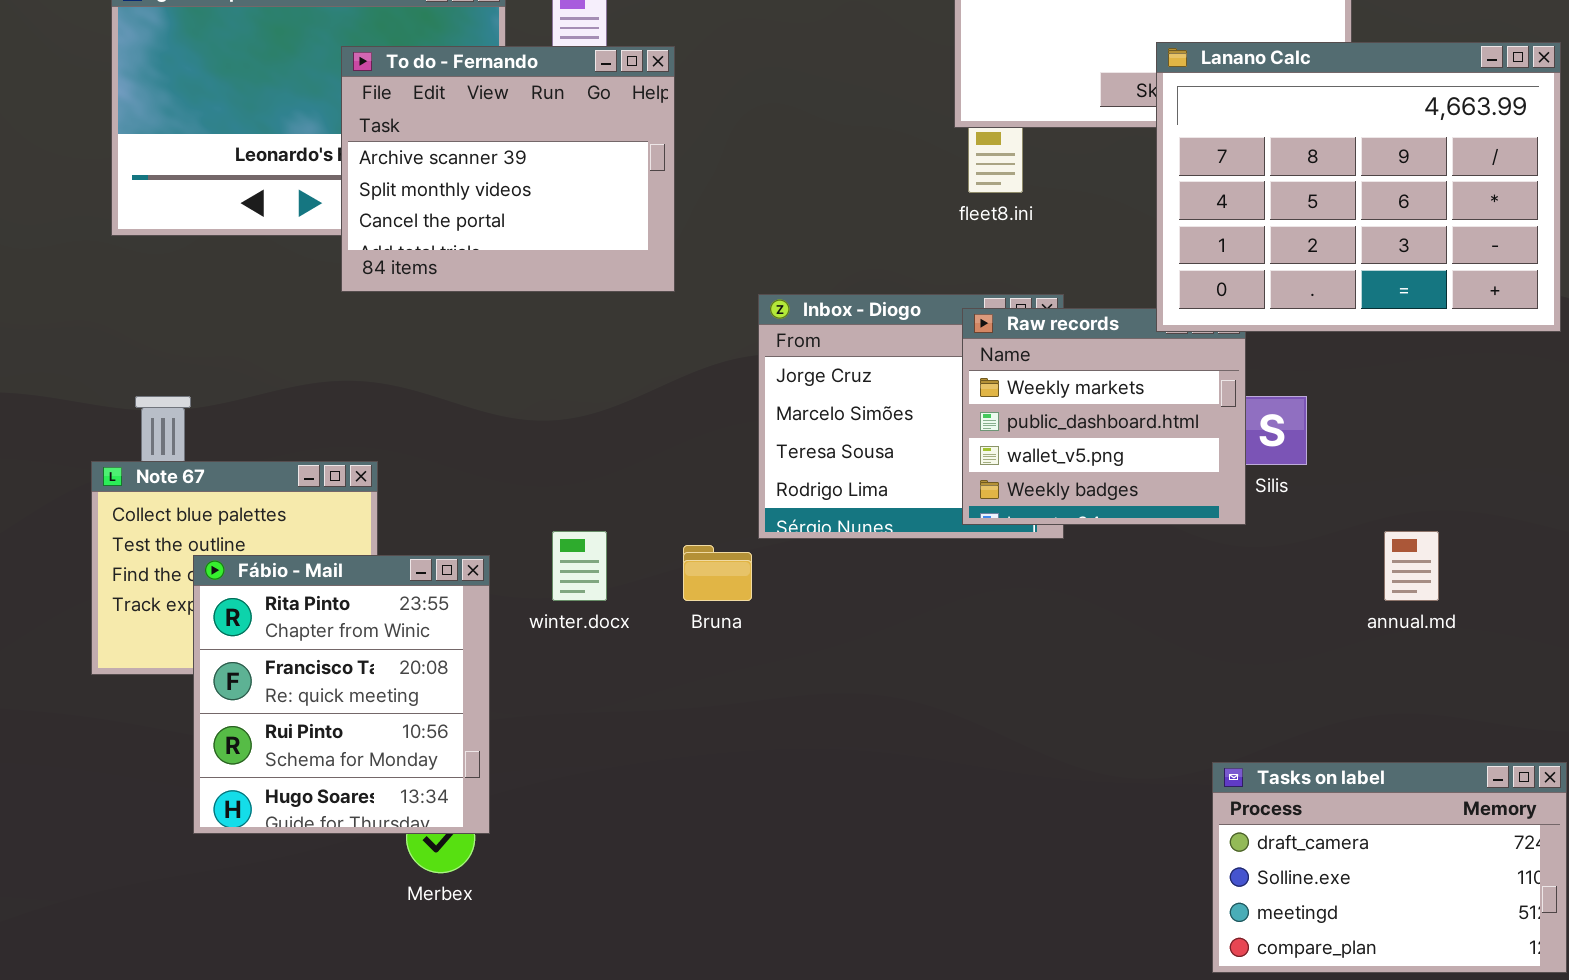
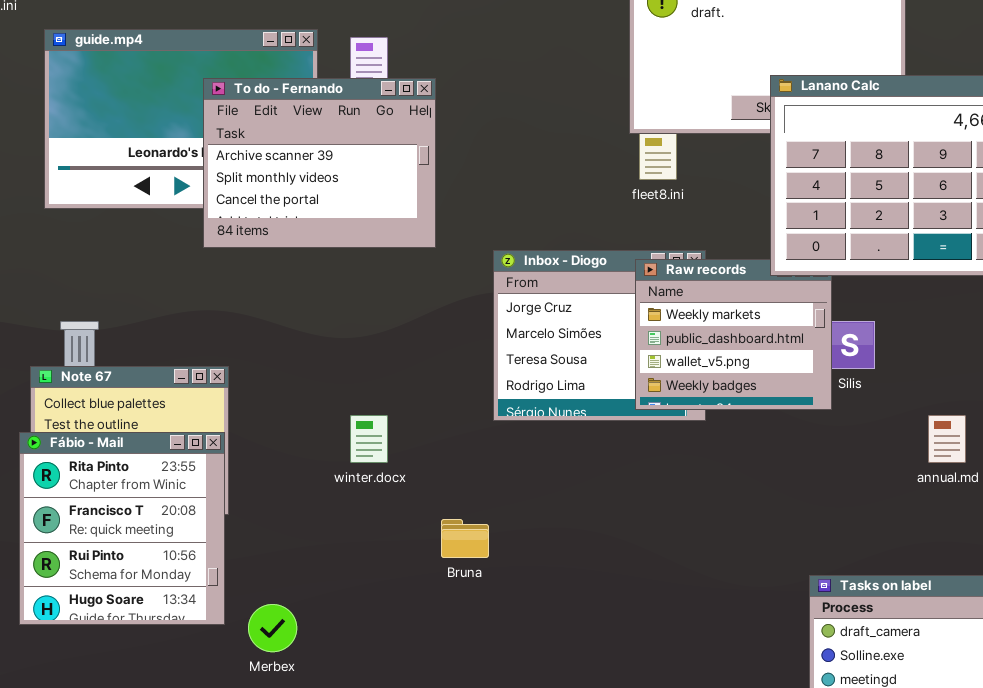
Bruna: [683,545,752,601] -> [441,519,489,558], moved
Fábio - Mail: [193,555,490,834] -> [19,432,225,625], moved

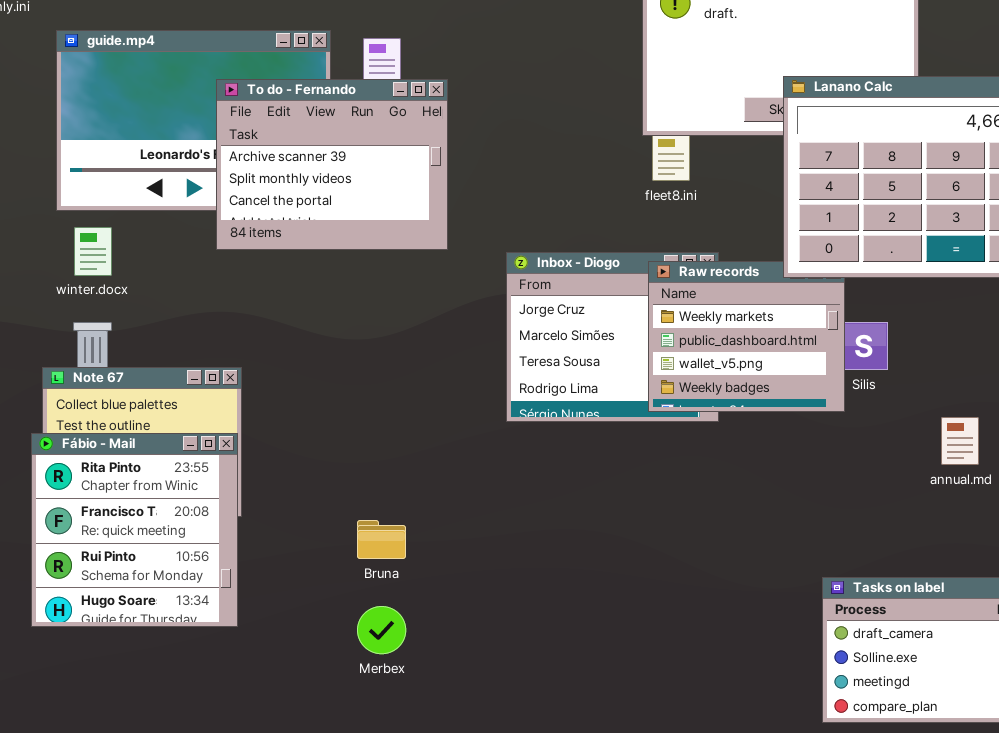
winter.docx: [350,415,388,463] -> [74,227,112,276], moved
Bruna: [441,519,489,558] -> [357,520,406,559], moved
Merbex: [248,604,297,652] -> [357,606,406,654], moved

